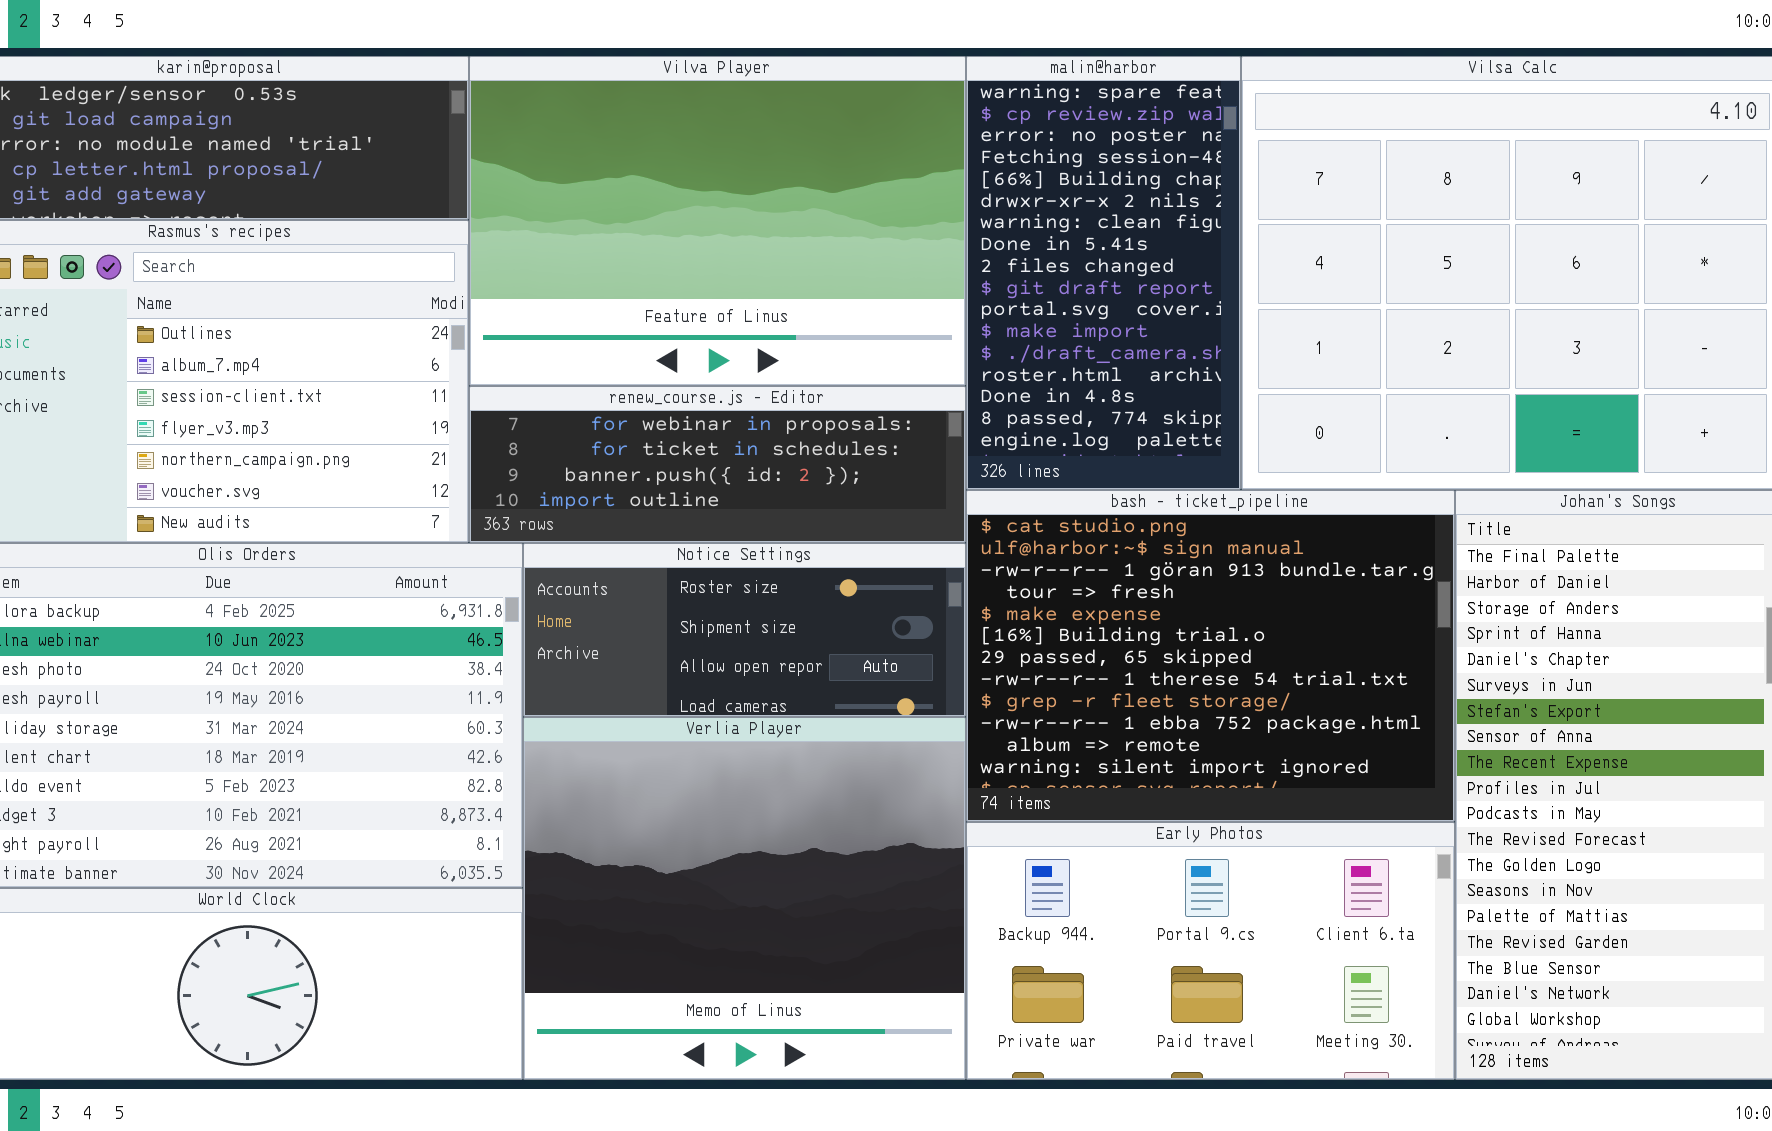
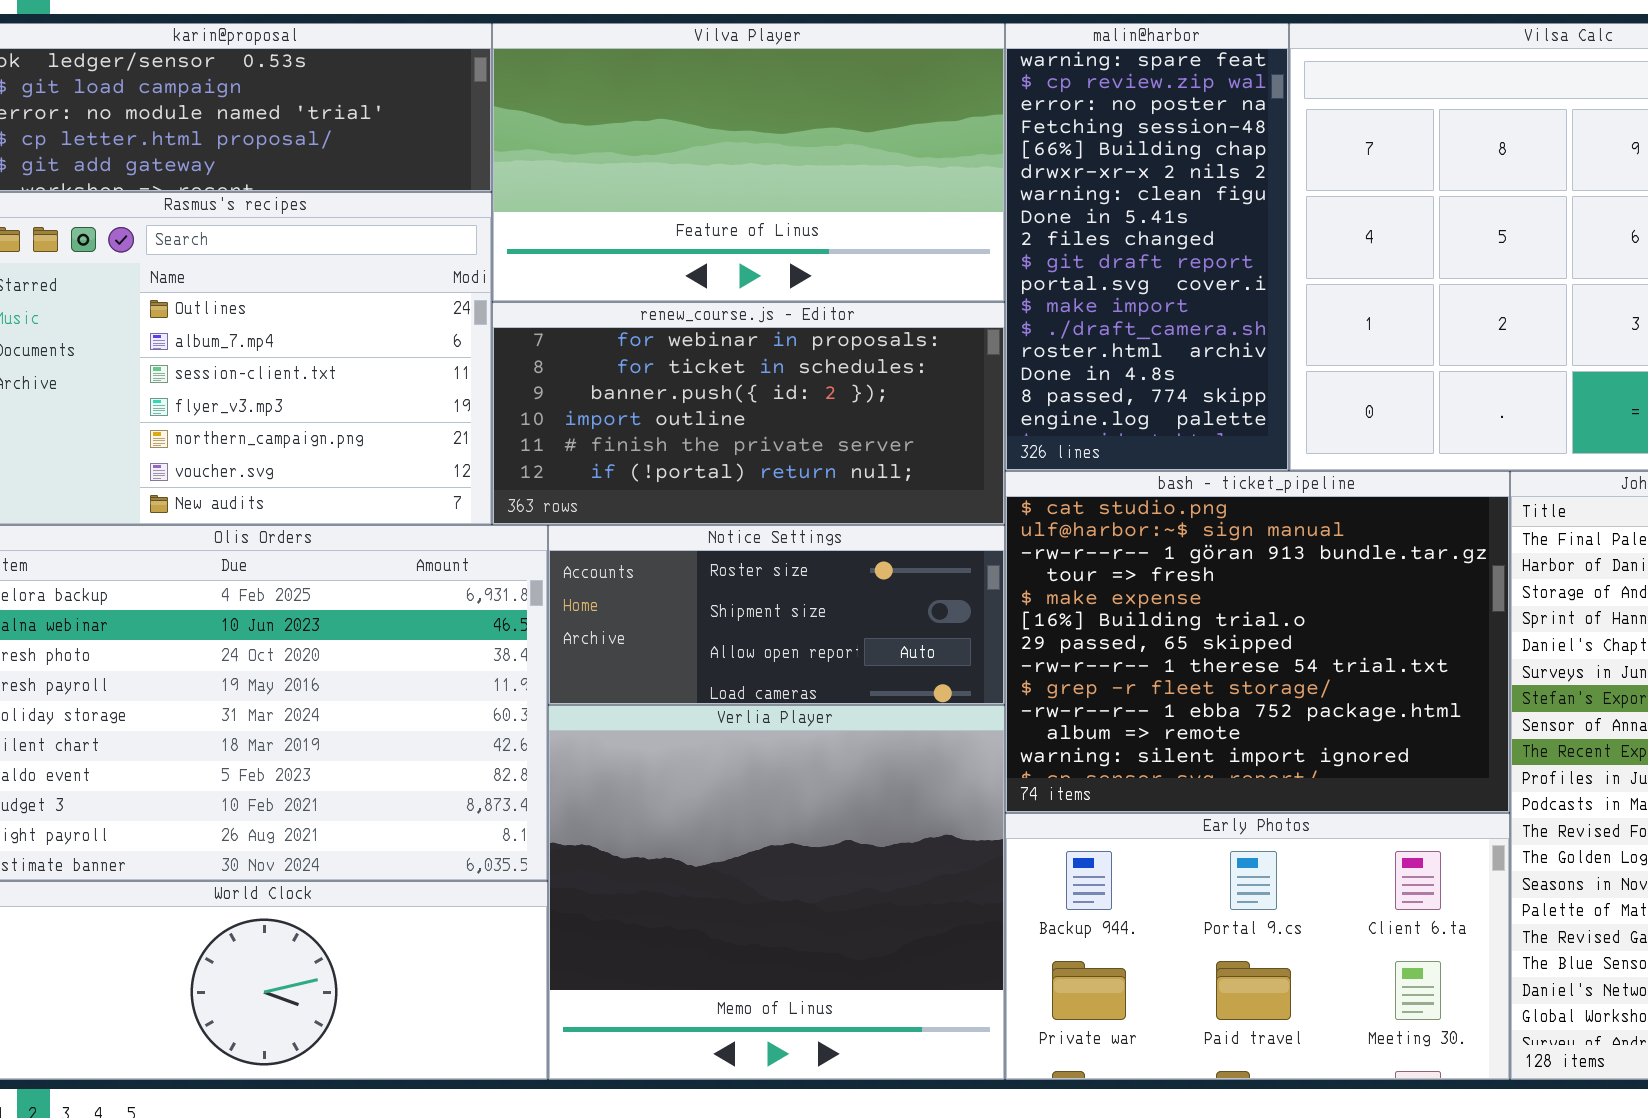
Vilva Player: [469,56,966,386] -> [492,23,1005,302], resized
renew_course.js - Editor: [469,386,966,543] -> [492,302,1005,525], resized

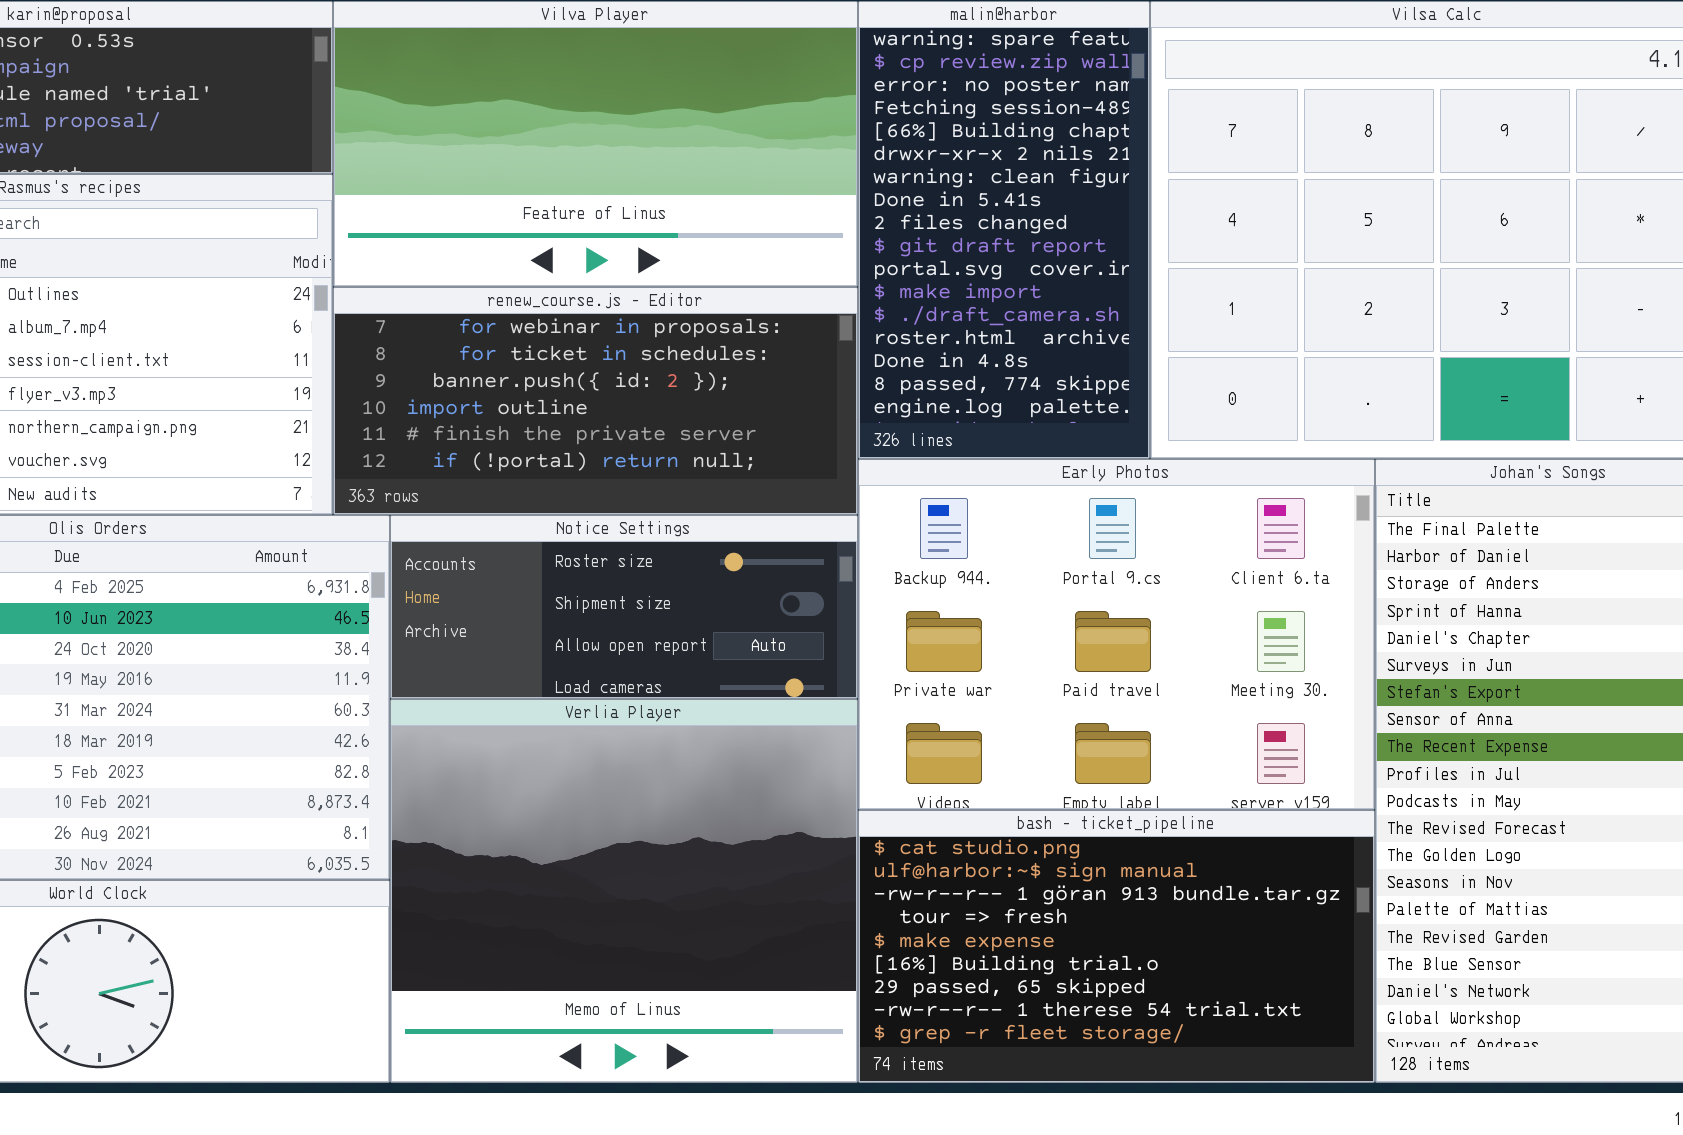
bash - ticket_pipeline: [1005,471,1510,813] -> [858,810,1375,1083], moved, resized
Early Photos: [1005,813,1510,1080] -> [858,459,1375,810], moved, resized

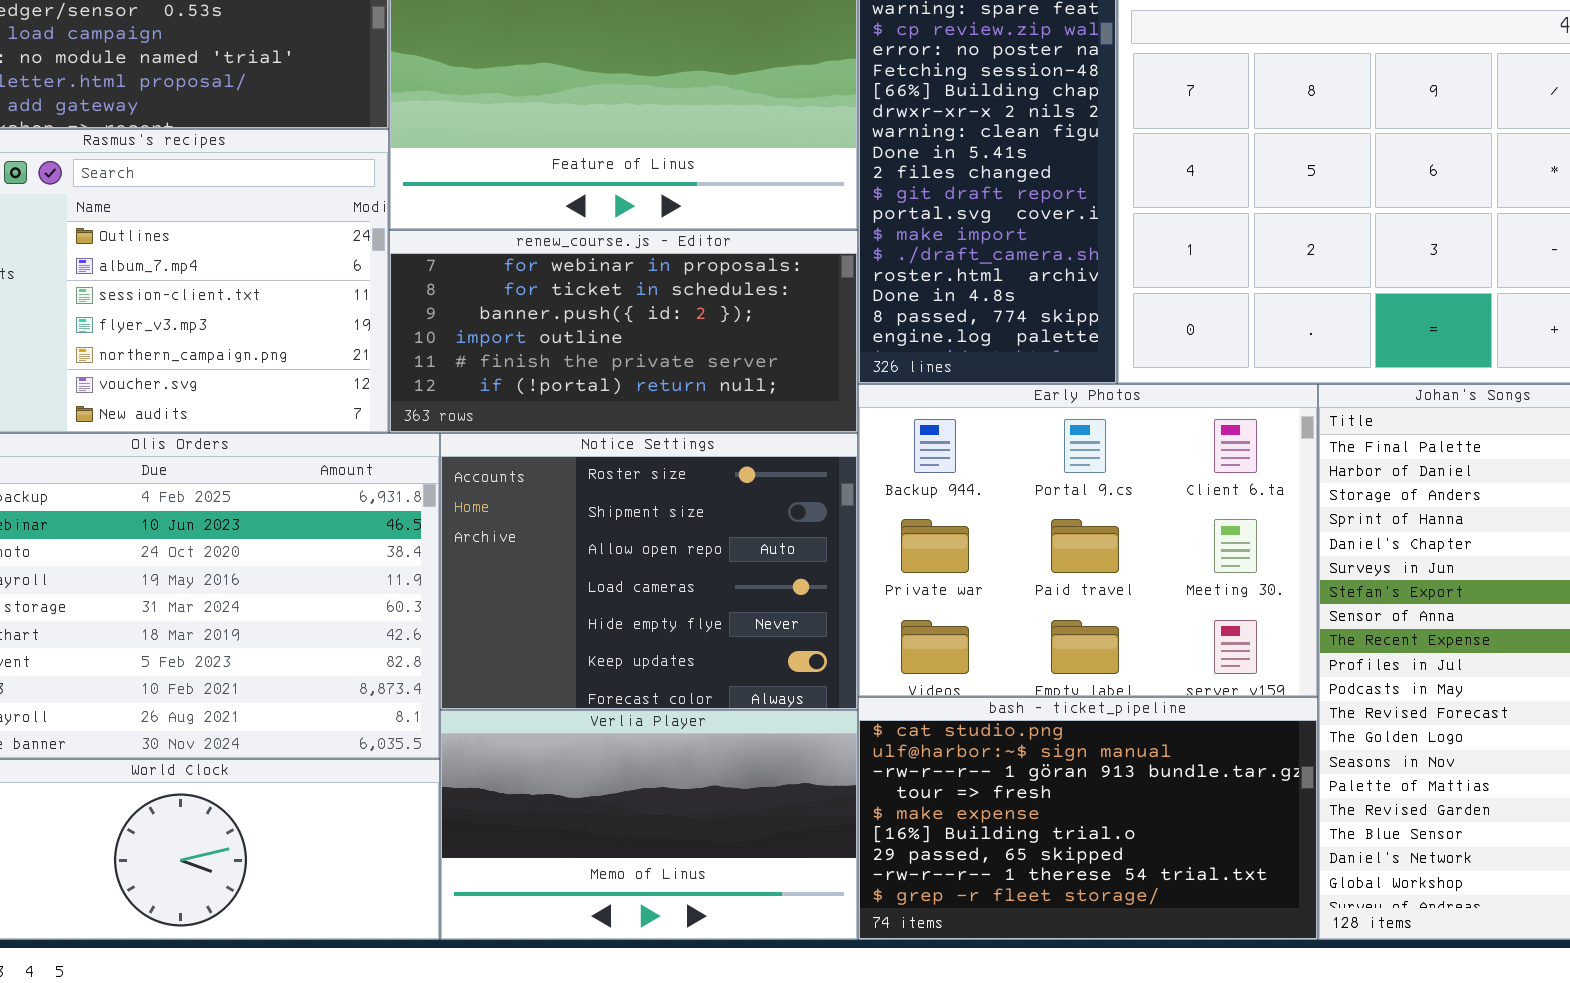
Notice Settings: [390,515,858,699] -> [440,433,858,710], resized
Verlia Player: [390,699,858,1083] -> [440,710,858,940], resized

